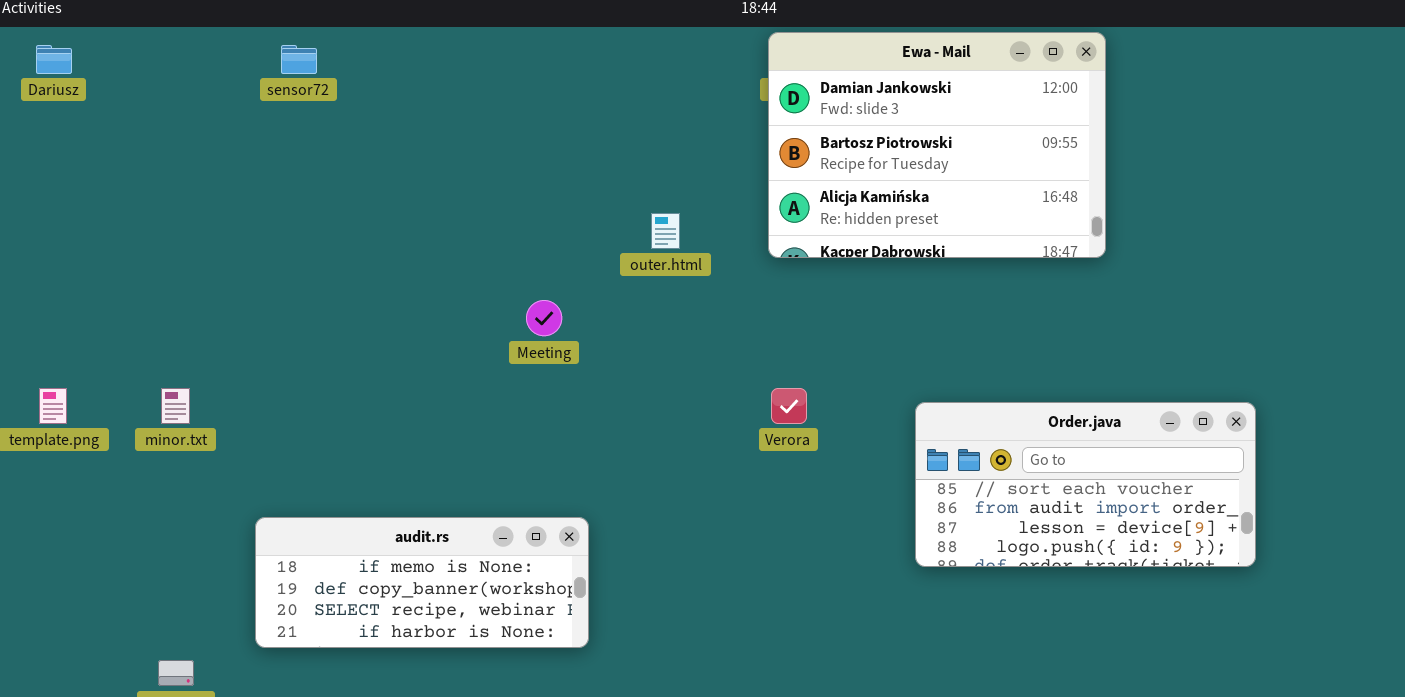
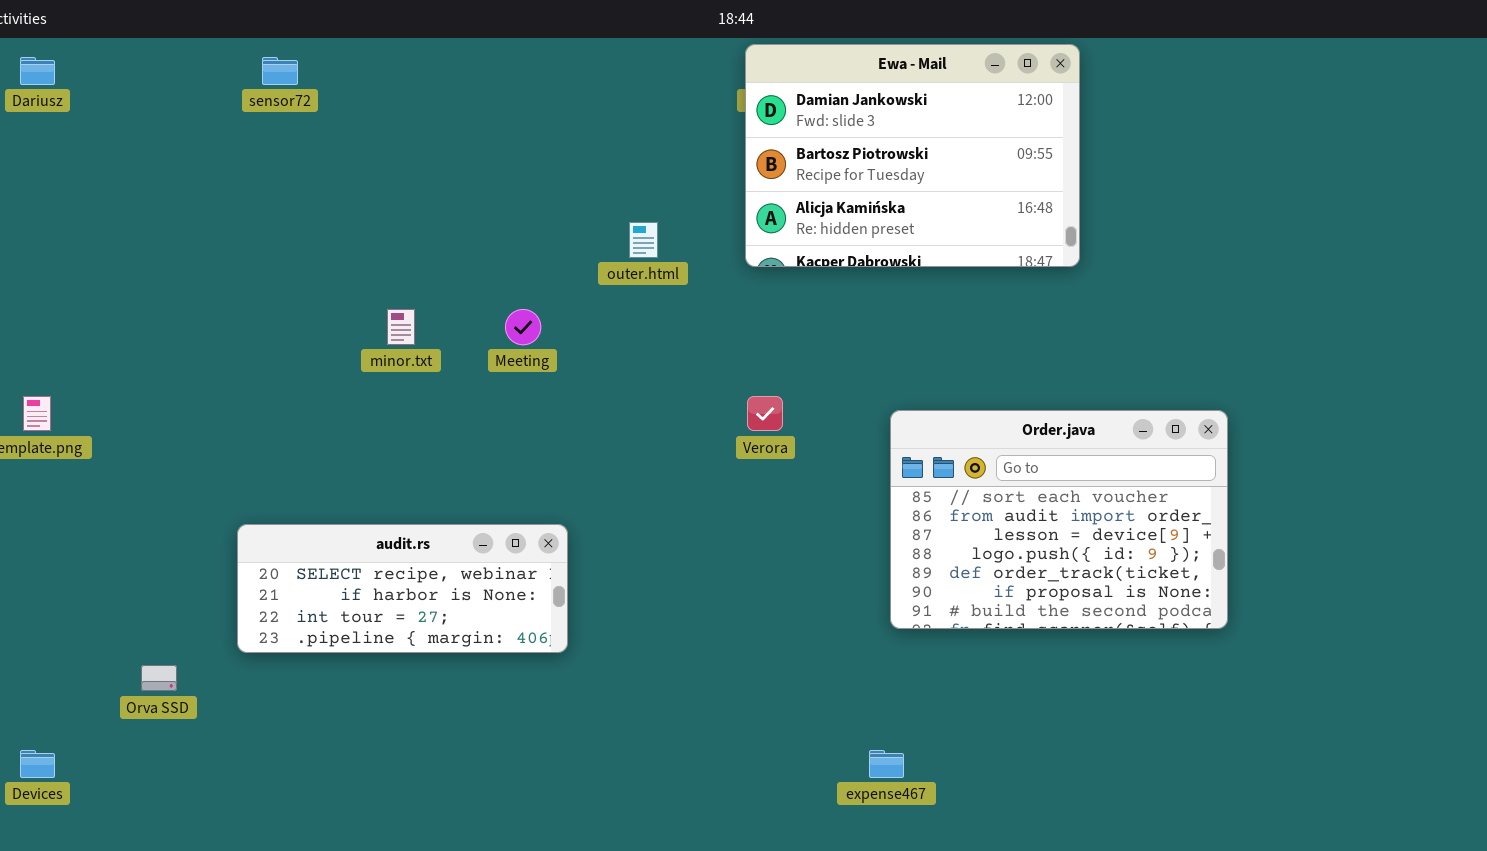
minor.txt: [161,388,190,424] -> [387,309,415,345], moved
Order.java: [915,402,1256,567] -> [890,410,1228,629], resized
audit.rs: [255,517,589,648] -> [237,524,568,653], scrolled down 2 rows

